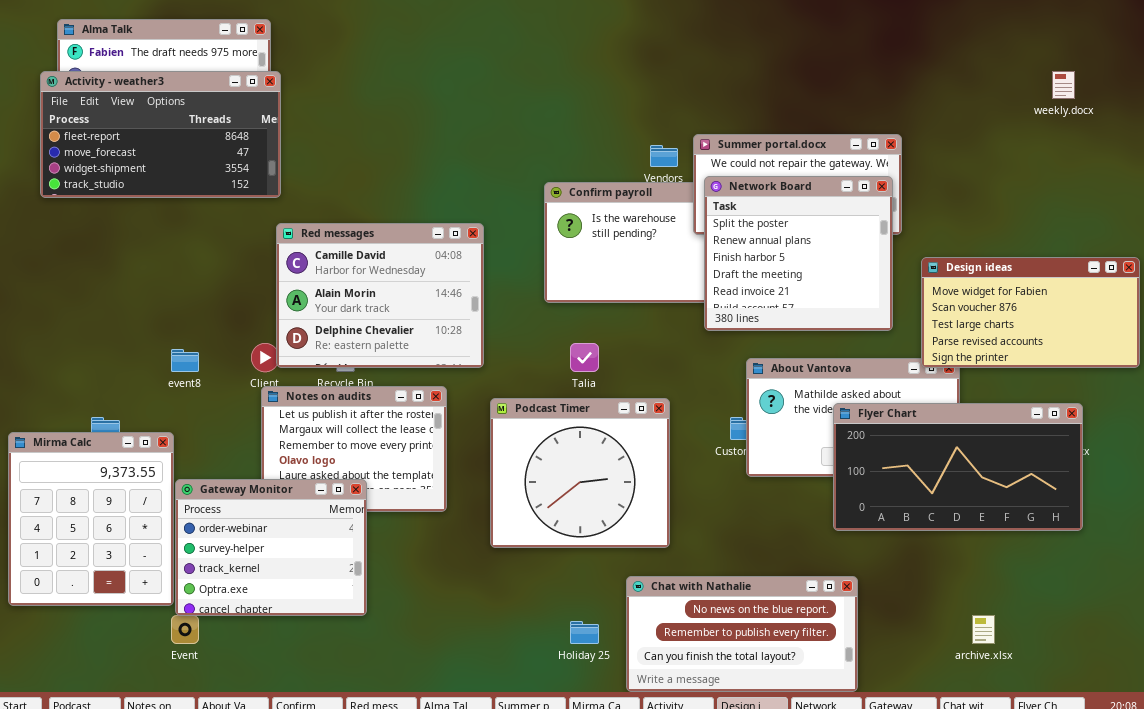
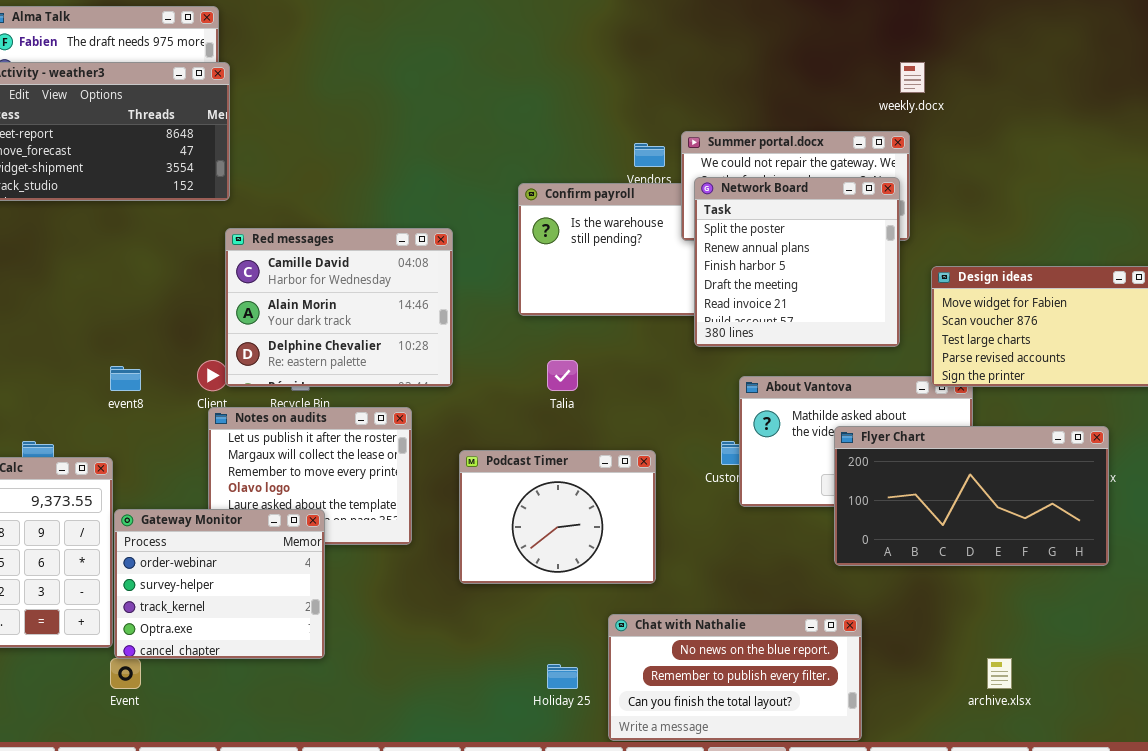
weekly.docx: [1052,71,1075,99] -> [900,62,925,93], moved
Podcast Timer: [490,398,670,548] -> [459,450,656,584], resized

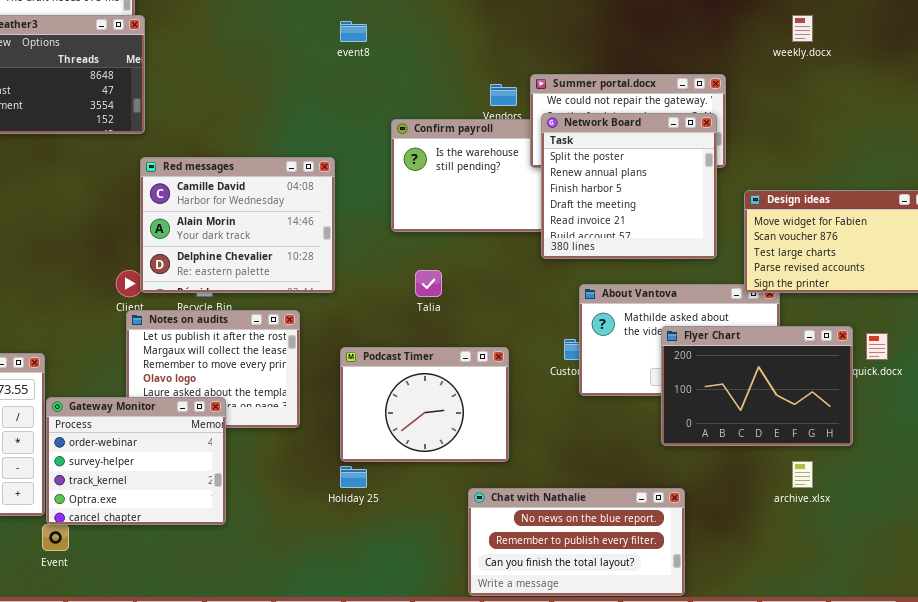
weekly.docx: [900,62,925,93] -> [792,15,813,42], moved
event8: [110,366,141,391] -> [340,21,367,42], moved
Flyer Chart: [834,426,1109,566] -> [661,326,853,446], resized
archive.xlsx: [987,658,1012,689] -> [792,461,813,488], moved
Holiday 25: [547,664,578,689] -> [340,466,367,488], moved

